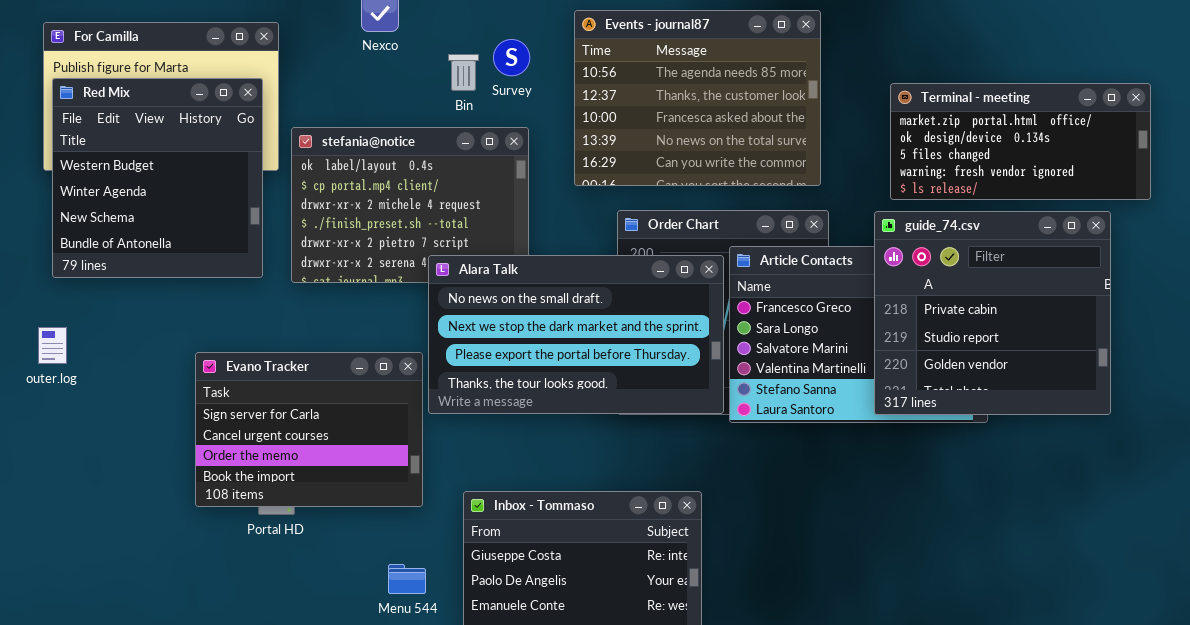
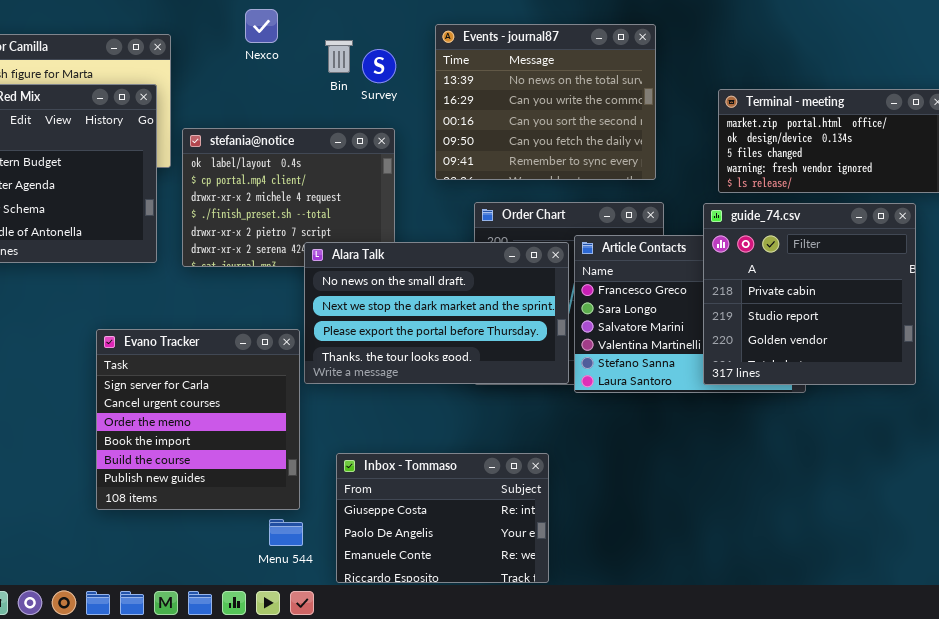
Events - journal87: [574,10,821,186] -> [435,24,656,180], scrolled down 3 rows
Bin: [448,54,479,91] -> [325,40,353,73], moved
Evano Tracker: [195,352,423,507] -> [96,329,300,510], resized

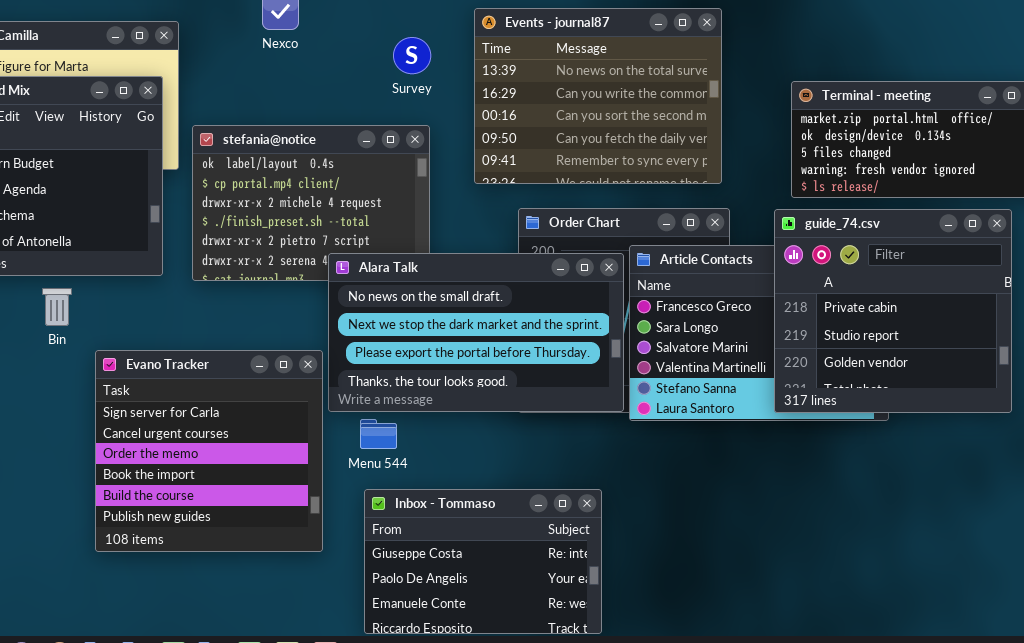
Bin: [325,40,353,73] -> [42,288,72,326], moved
Menu 544: [269,519,303,546] -> [360,419,397,449], moved

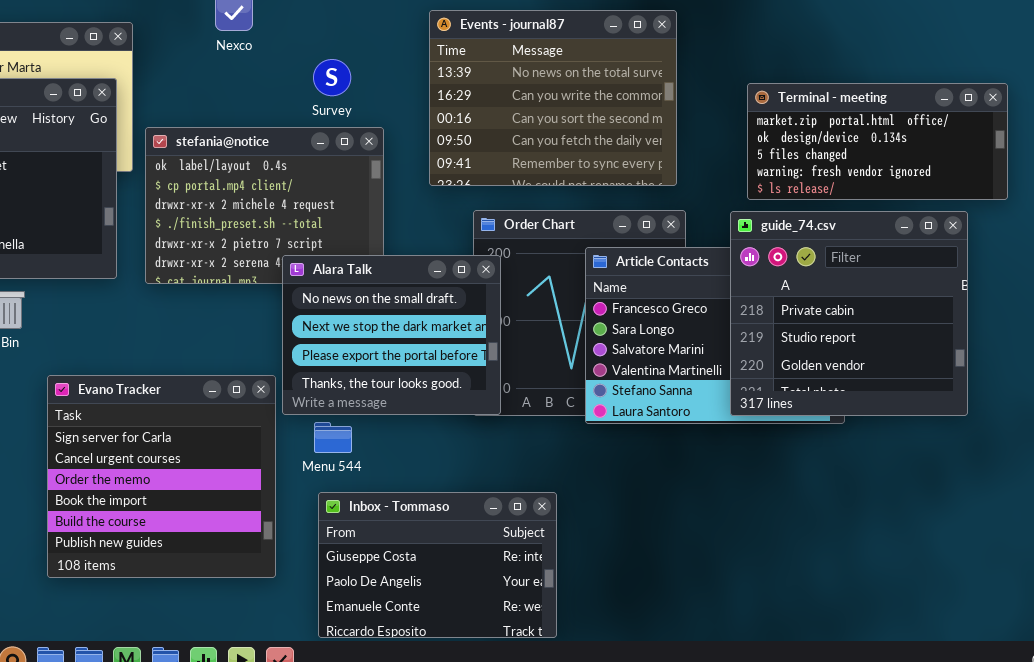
Survey: [393,37,431,74] -> [313,59,351,96], moved
Alara Talk: [328,253,624,412] -> [282,255,501,415], resized
Evano Tracker: [95,350,323,552] -> [47,375,276,578], moved

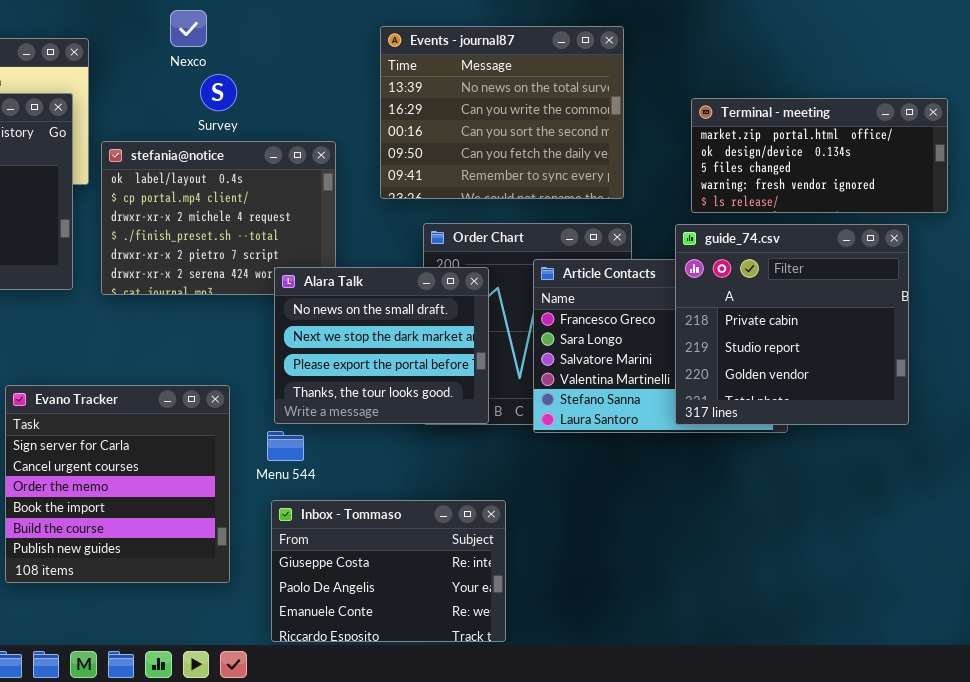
Survey: [313,59,351,96] -> [200,74,237,111], moved
Alara Talk: [282,255,501,415] -> [274,267,489,424], moved

